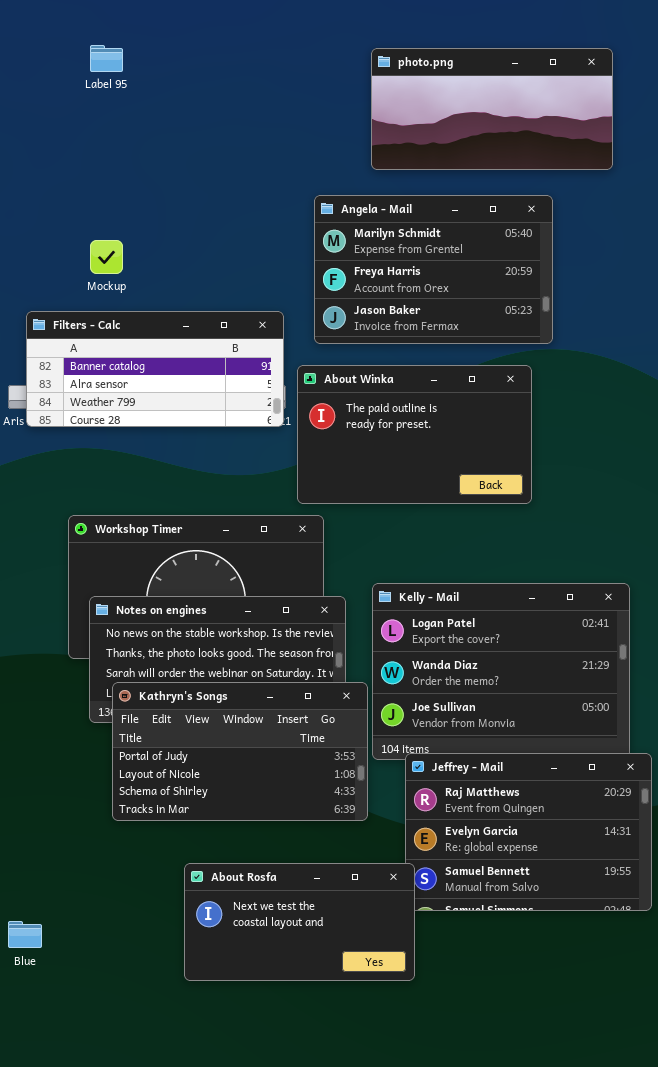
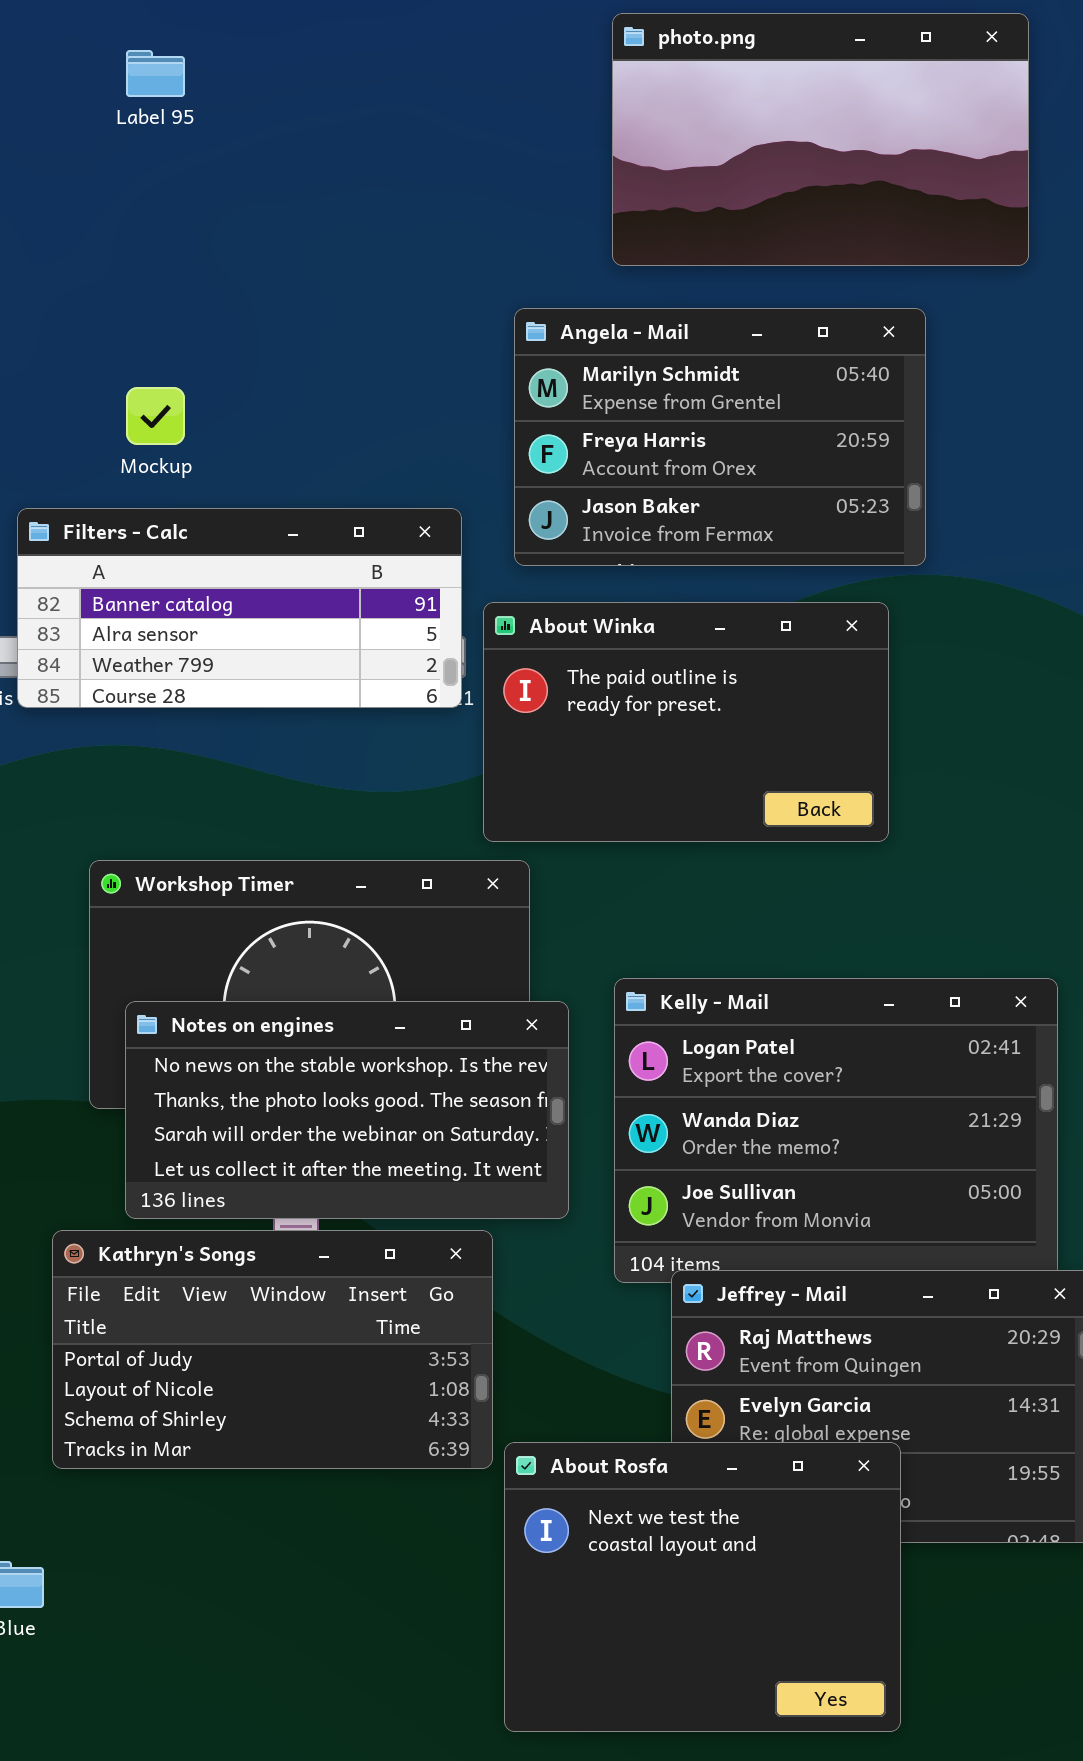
photo.png: [371,48,613,170] -> [612,13,1029,266], resized
Kathryn's Songs: [112,682,368,821] -> [52,1230,493,1469], moved
About Rosfa: [184,863,415,981] -> [504,1442,901,1732], moved, resized

